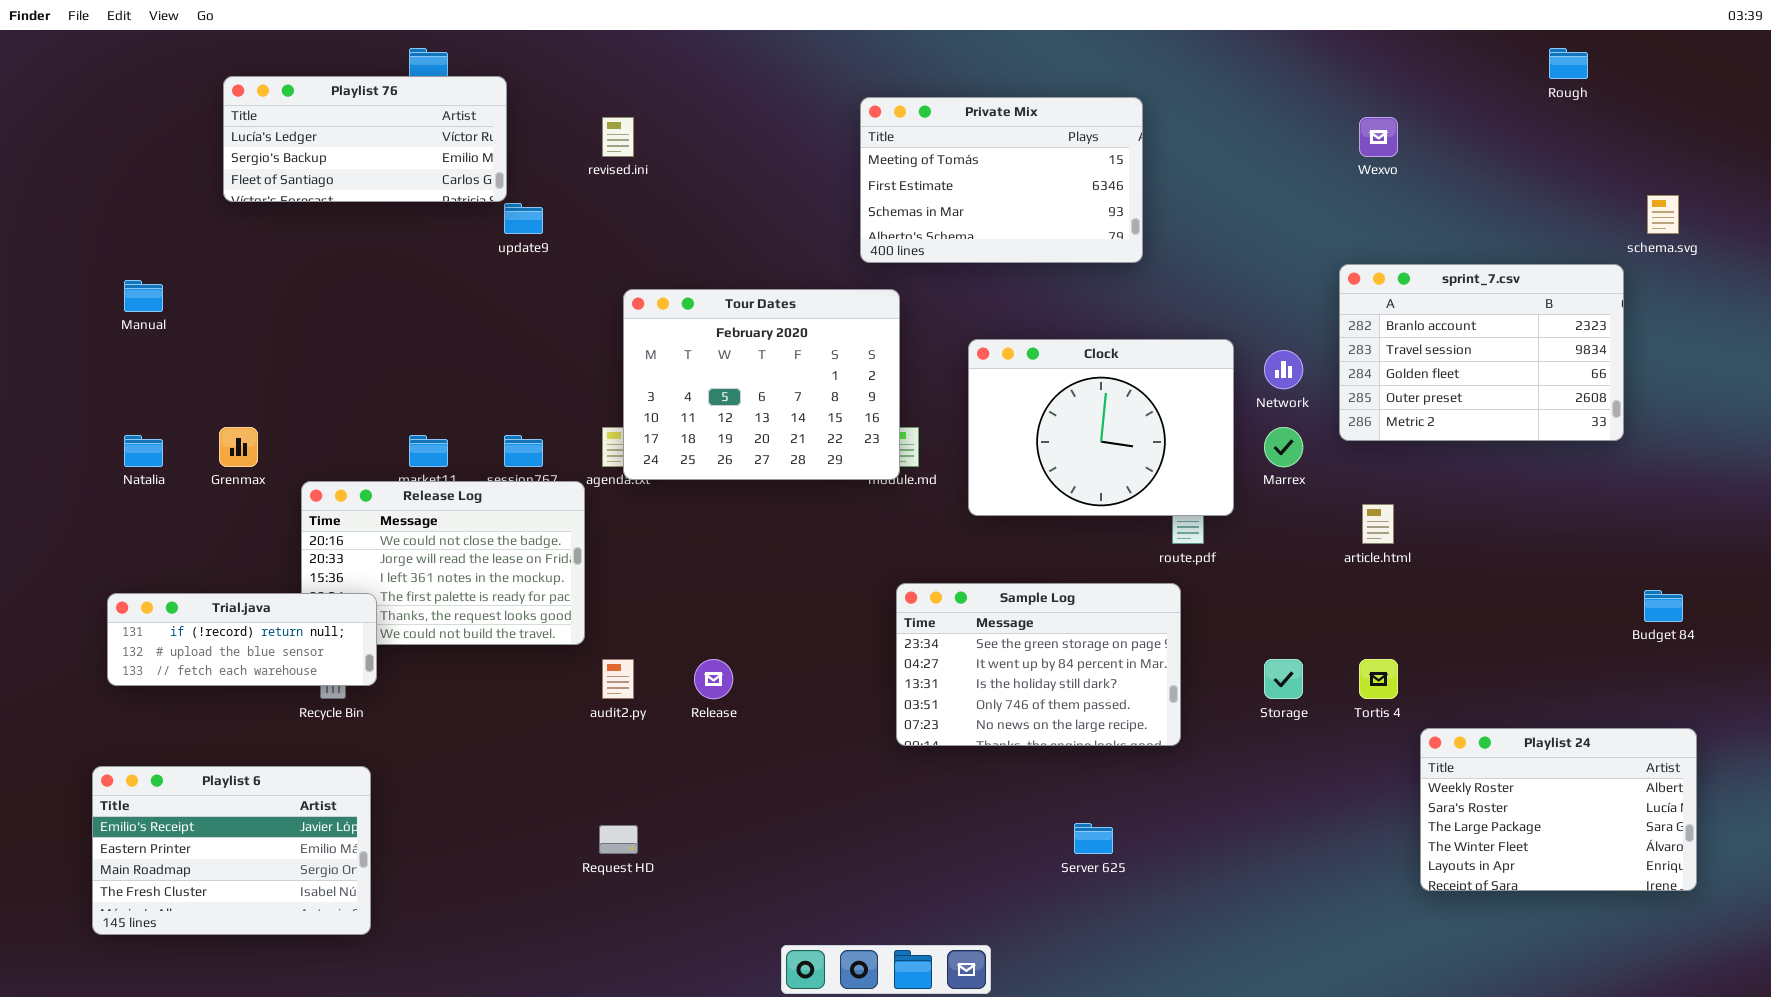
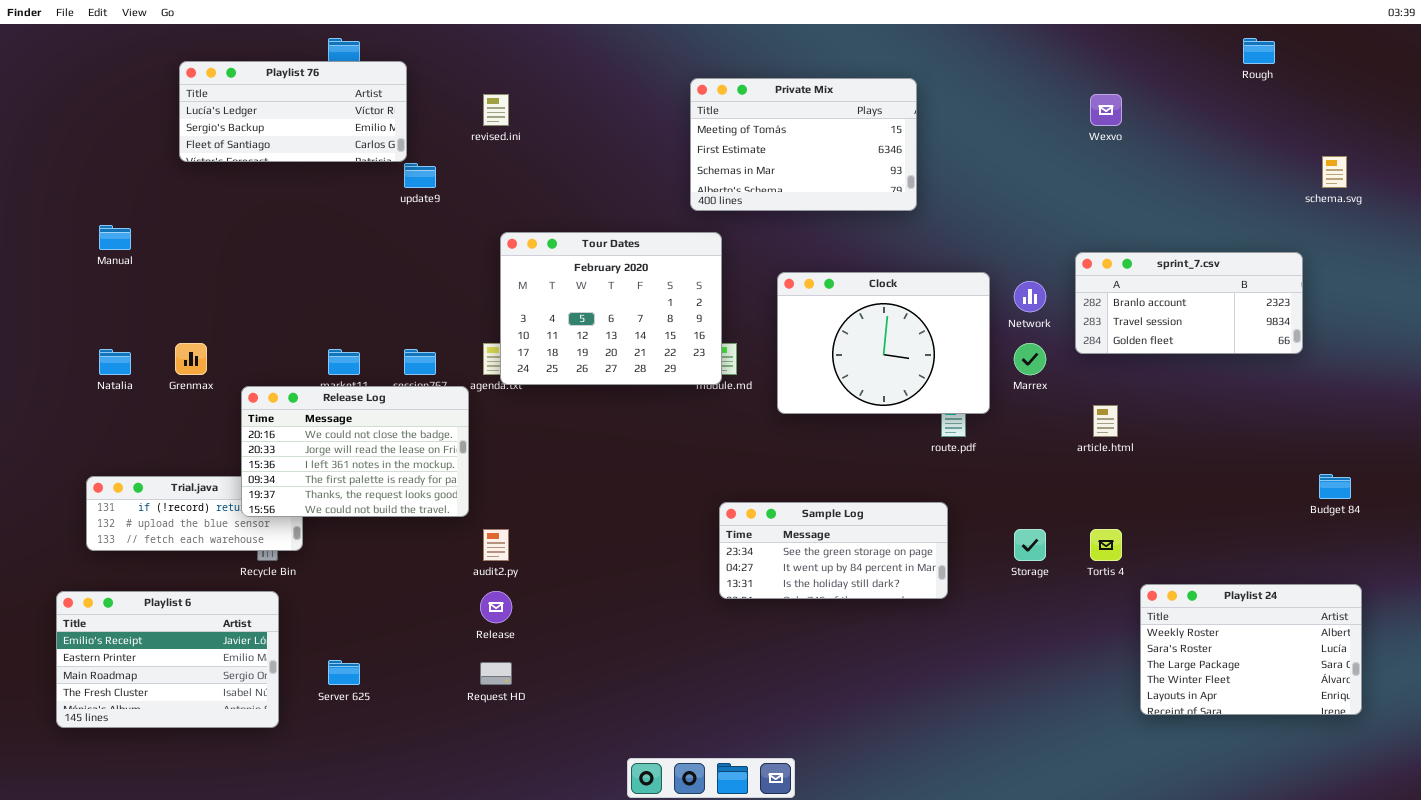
sprint_7.csv: [1339,264,1624,441] -> [1075,252,1303,354], resized
Release Log: [301,481,585,645] -> [241,386,469,517], raised
Sample Log: [896,583,1181,746] -> [719,502,948,599], resized
Release: [694,659,733,699] -> [480,591,512,623], moved
Playlist 6: [92,766,371,935] -> [56,591,279,728], moved
Server 625: [1074,823,1113,854] -> [328,660,360,685], moved

